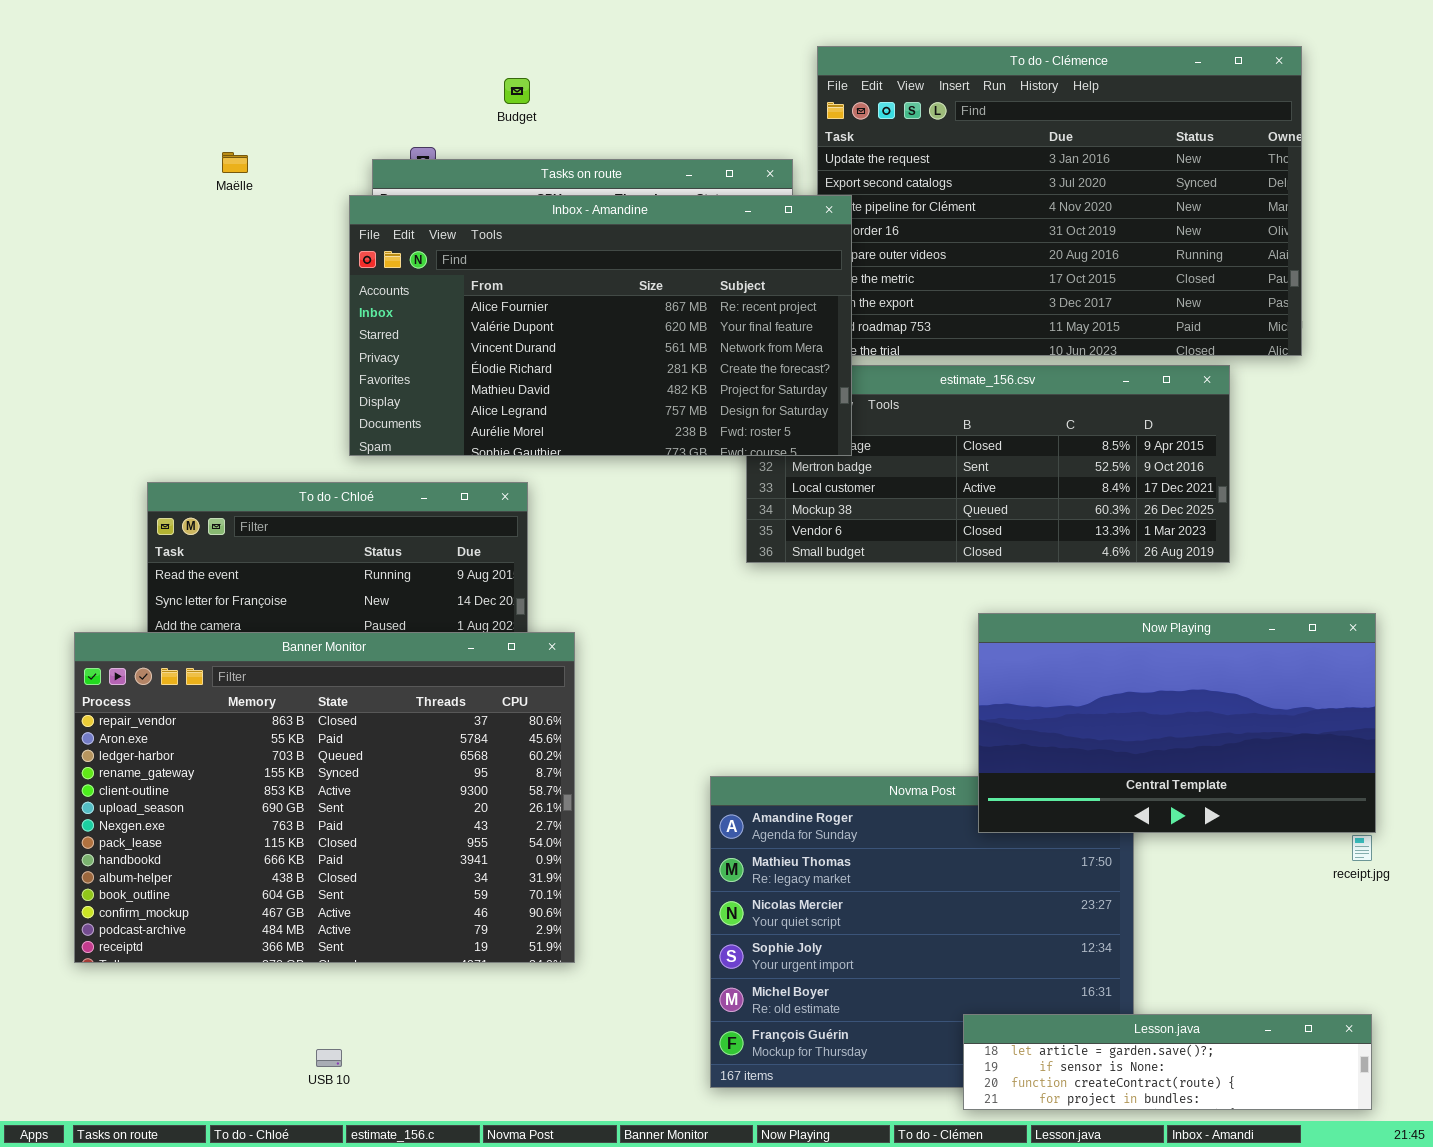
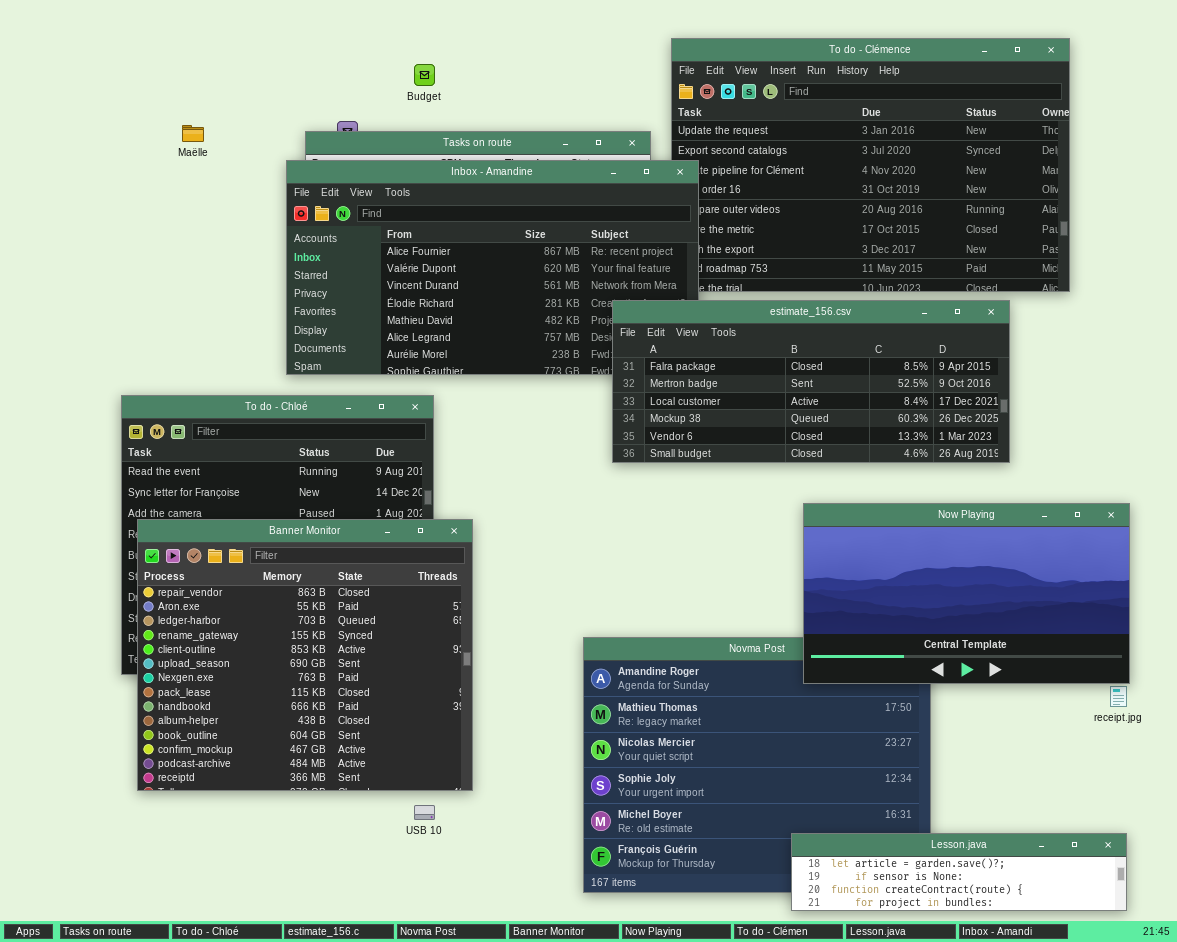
estimate_156.csv: [746,365,1230,563] -> [612,300,1010,463], raised
Banner Monitor: [74,632,575,963] -> [137,519,473,791], resized
USB 10: [316,1049,342,1067] -> [414,805,435,820], moved

